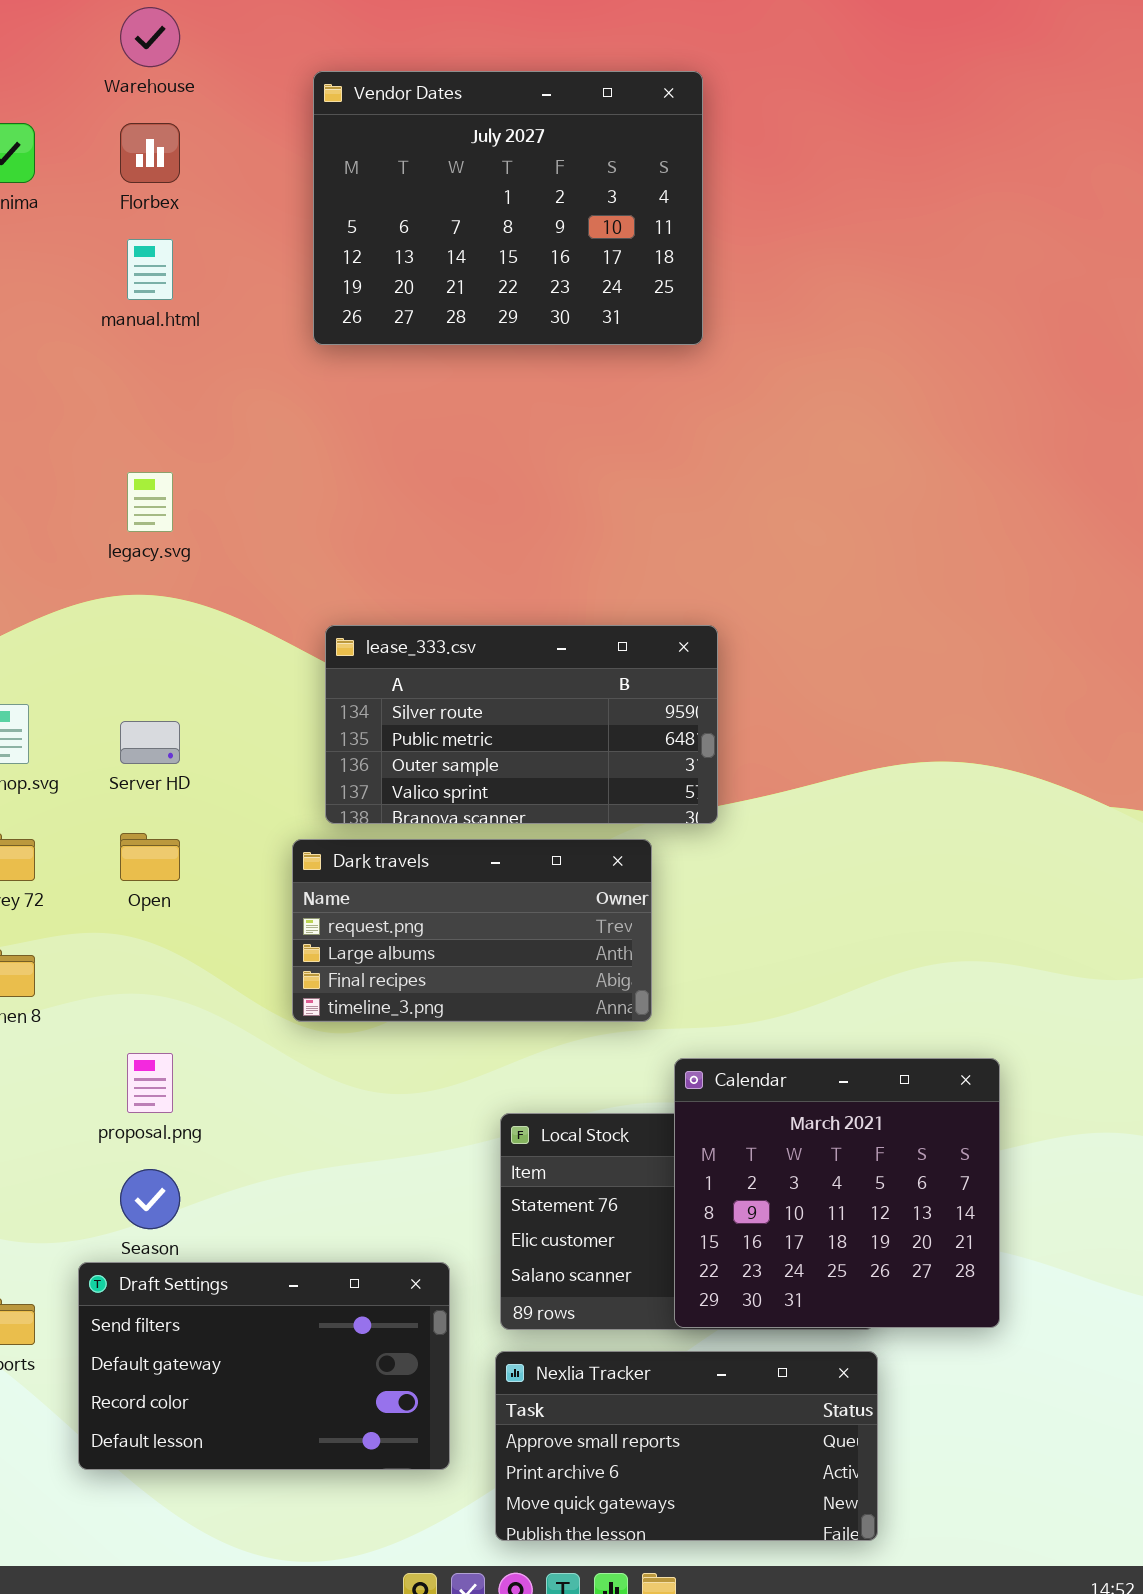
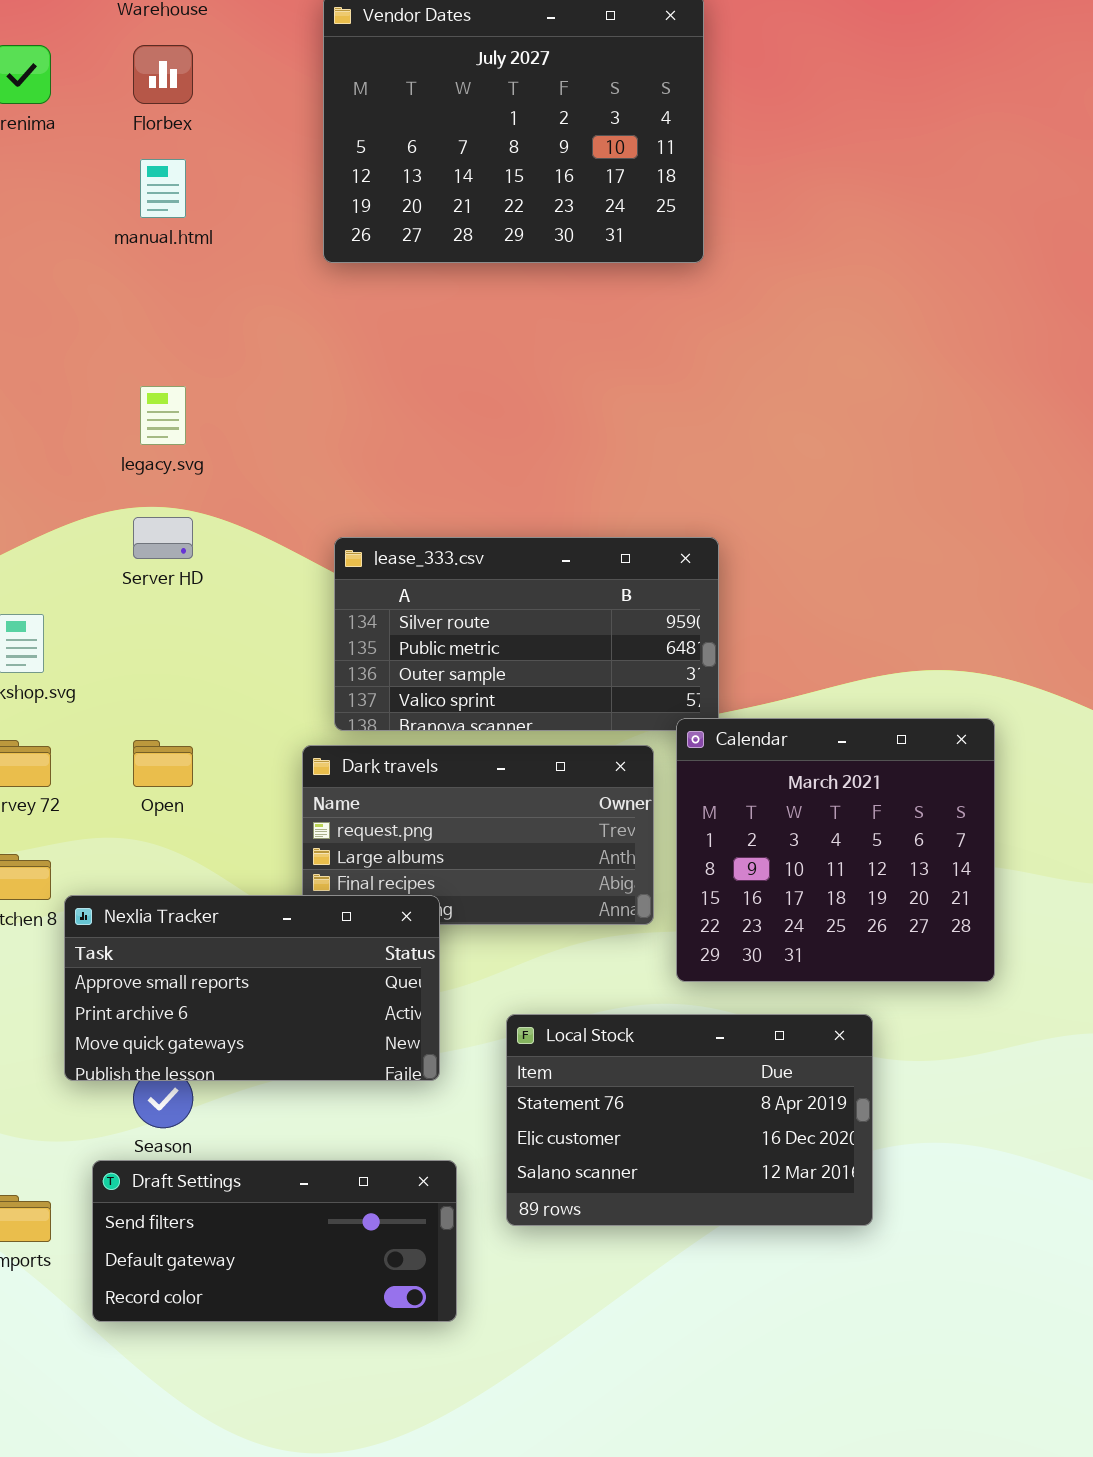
Server HD: [120,721,180,764] -> [133,517,193,559], moved
Calendar: [674,1058,1000,1328] -> [676,718,995,982], moved
Draft Settings: [78,1262,450,1470] -> [92,1160,457,1322], resized
Nexlia Tracker: [495,1351,878,1541] -> [64,895,440,1081], moved

